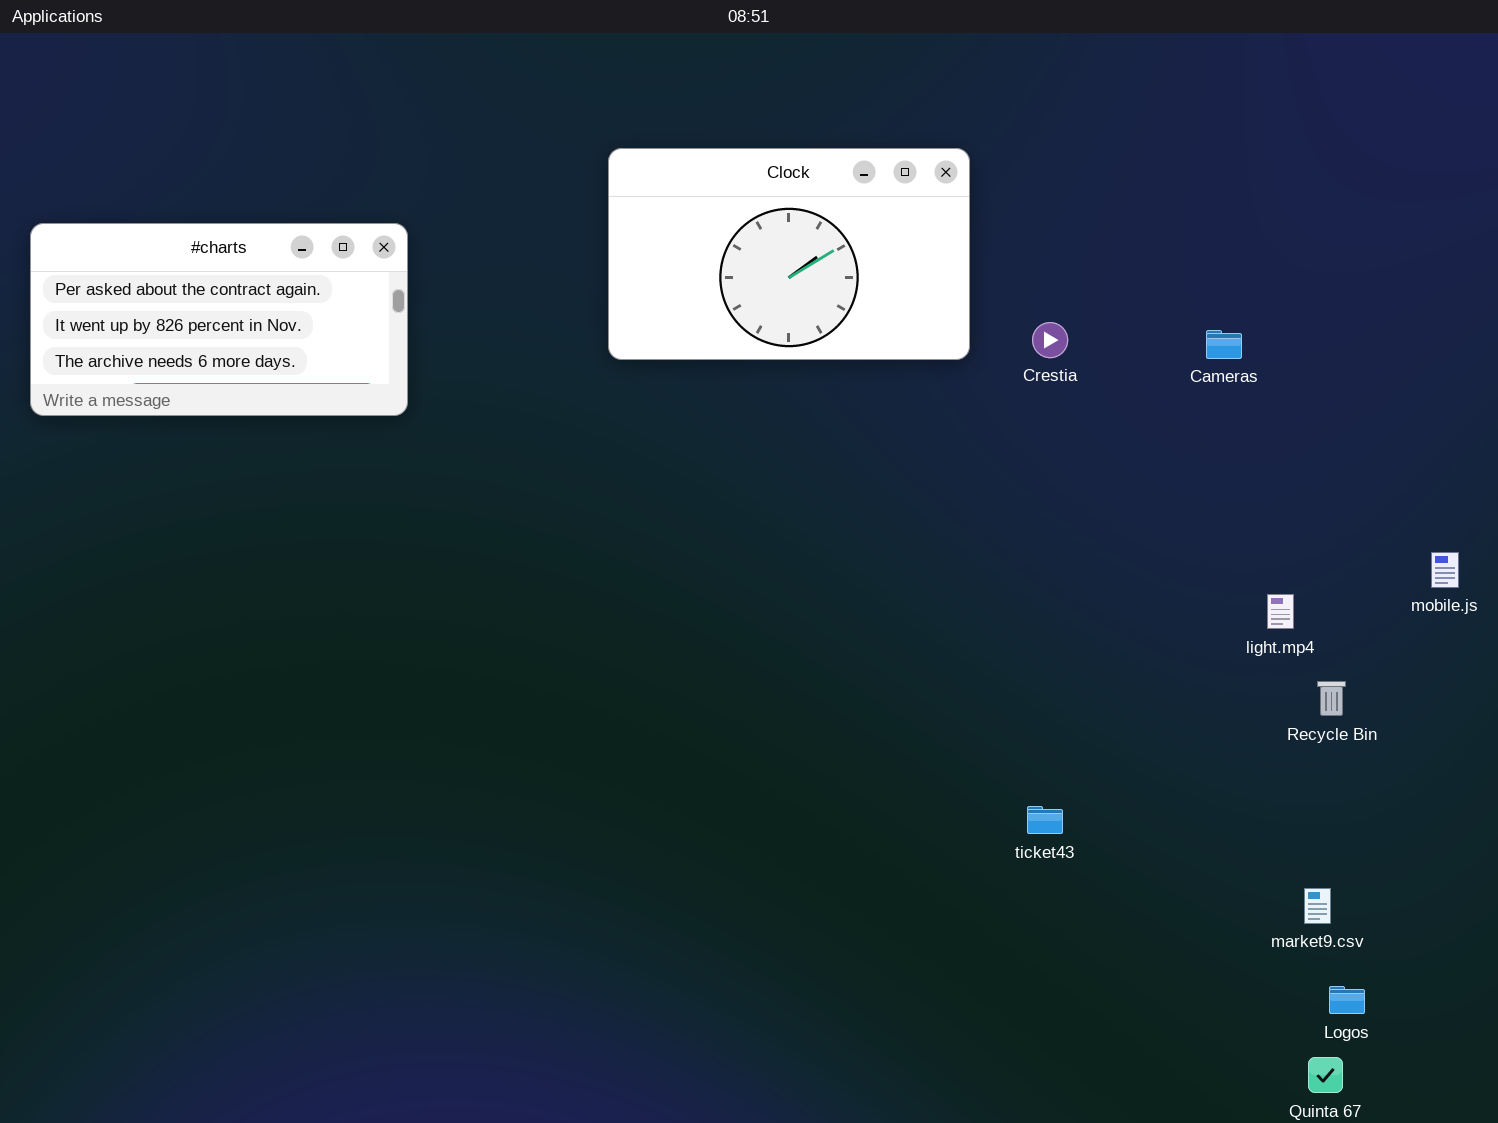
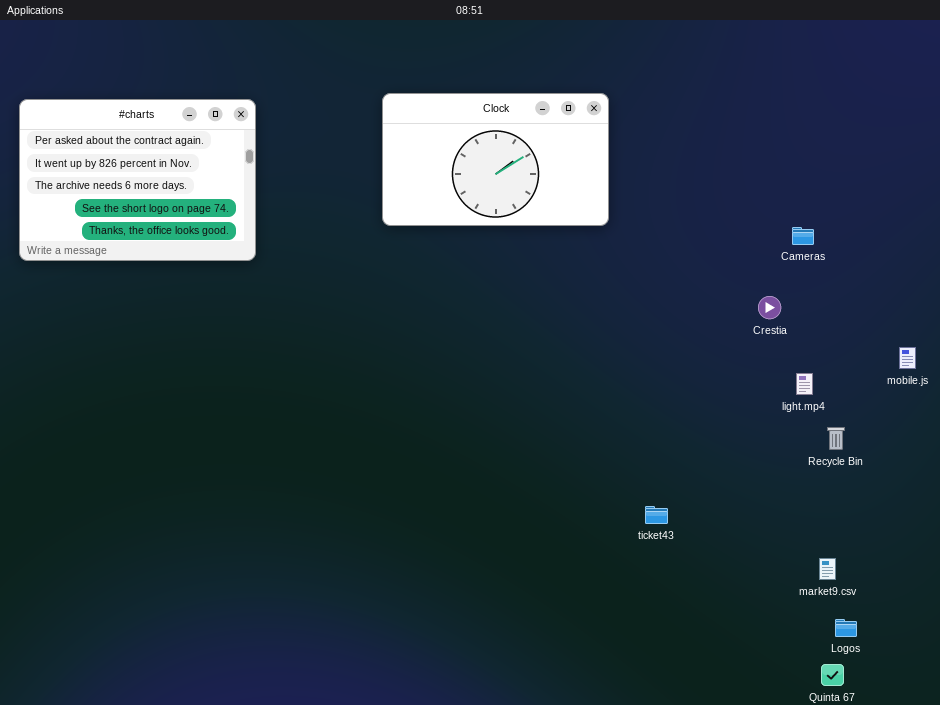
#charts: [30,223,408,416] -> [19,99,256,261], resized
Crestia: [1032,322,1068,358] -> [758,296,781,319], moved
Cameras: [1206,330,1242,359] -> [792,227,814,245], moved

